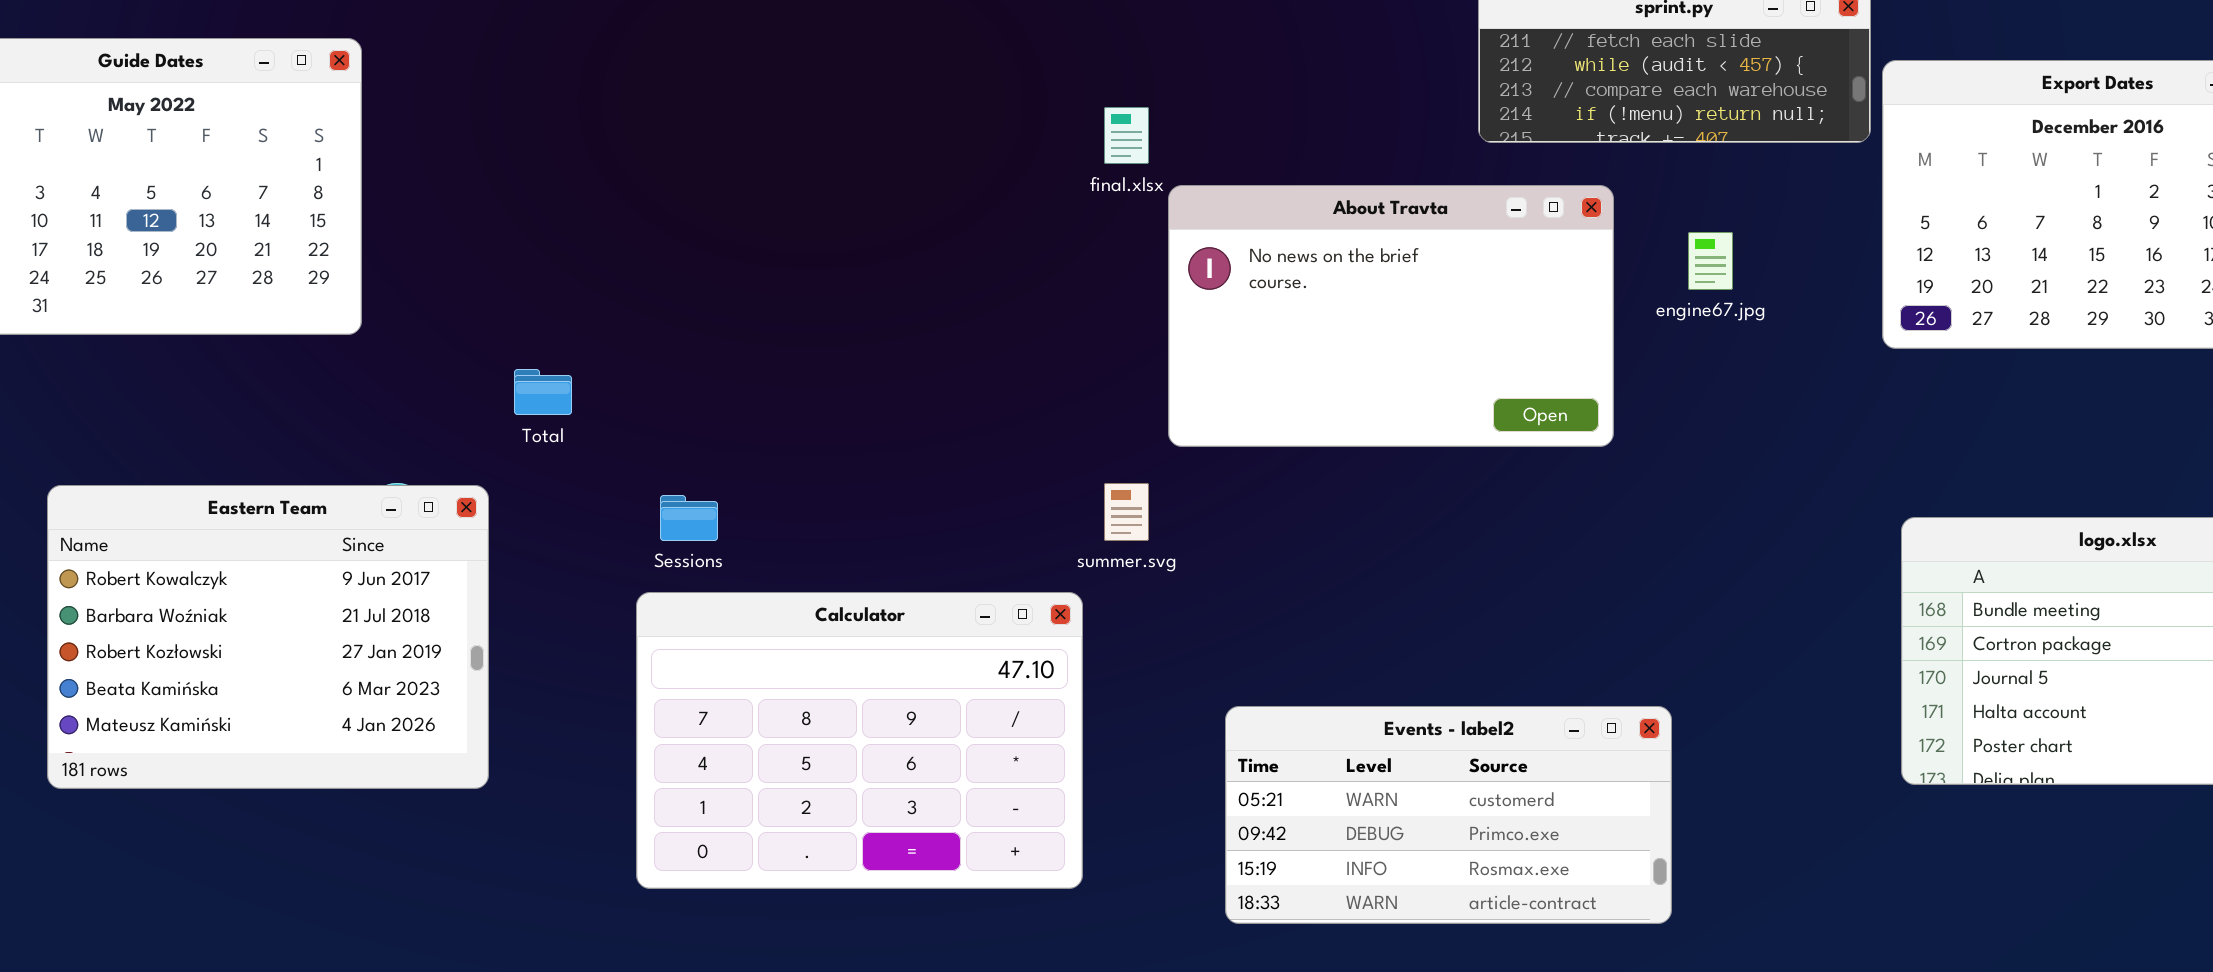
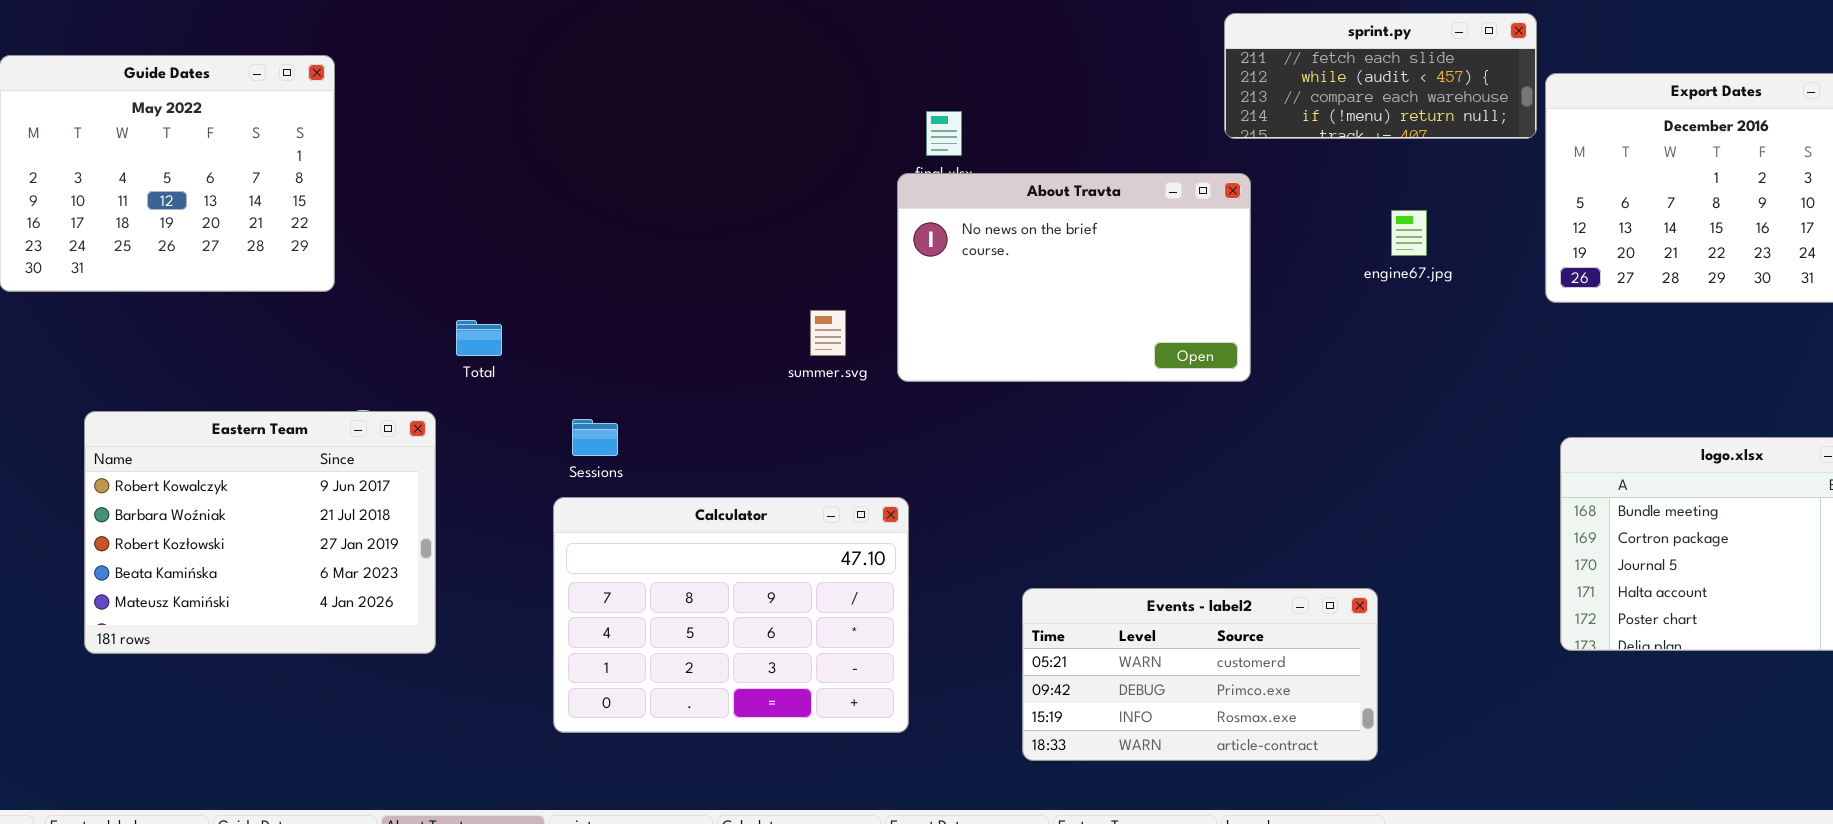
About Travta: [1168,185,1614,447] -> [897,173,1251,382], moved
summer.svg: [1104,483,1149,541] -> [810,310,846,356], moved

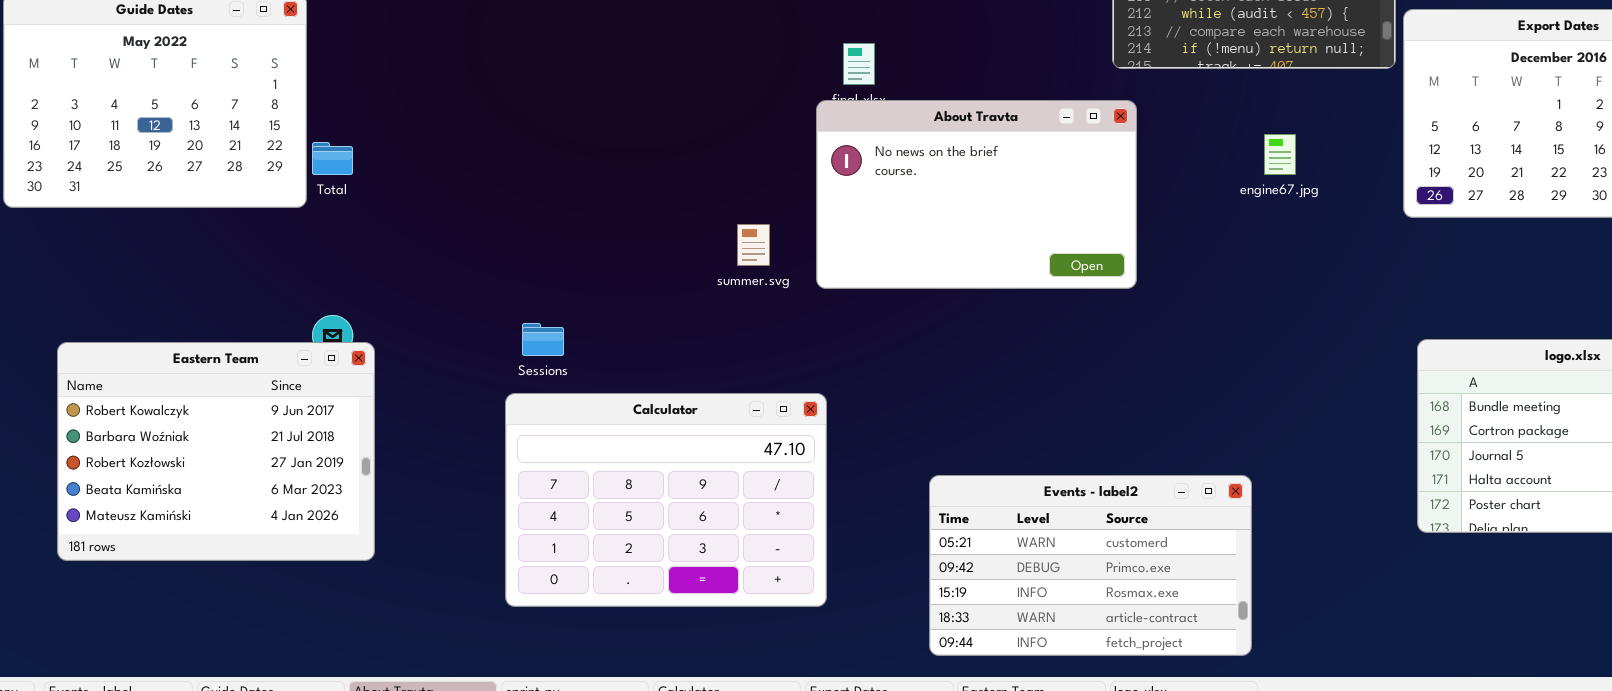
Total: [456,320,502,356] -> [312,142,353,175], moved
Eastern Team: [84,411,436,654] -> [57,342,375,561], moved
Events - label2: [1022,588,1378,761] -> [929,475,1252,656], resized

